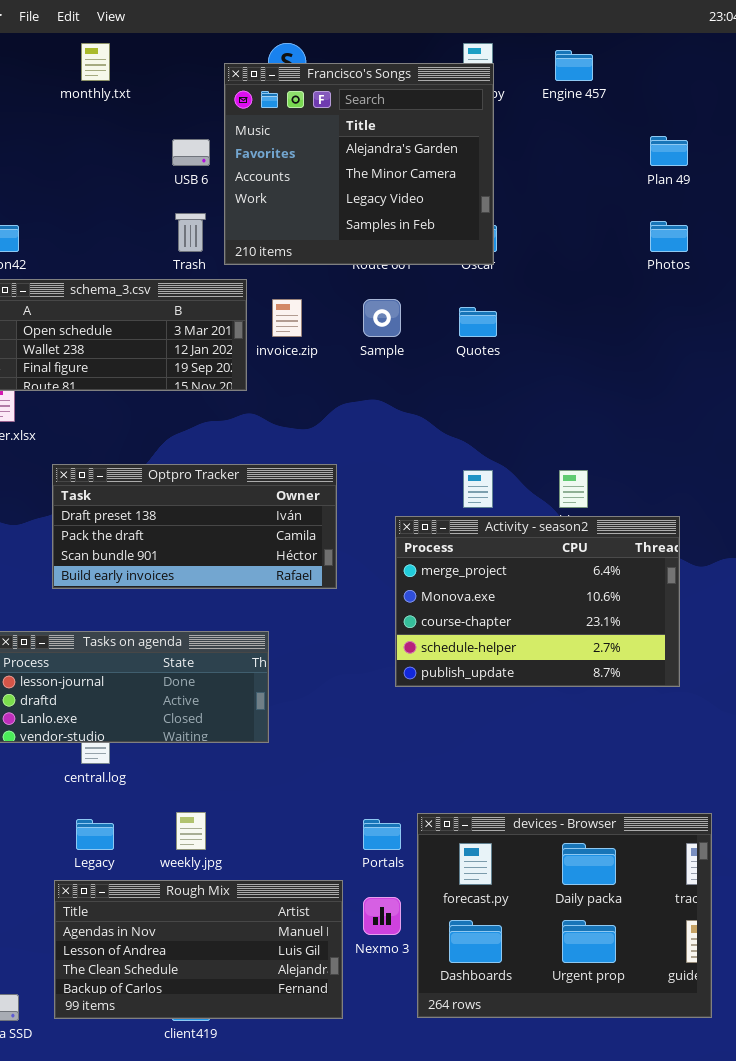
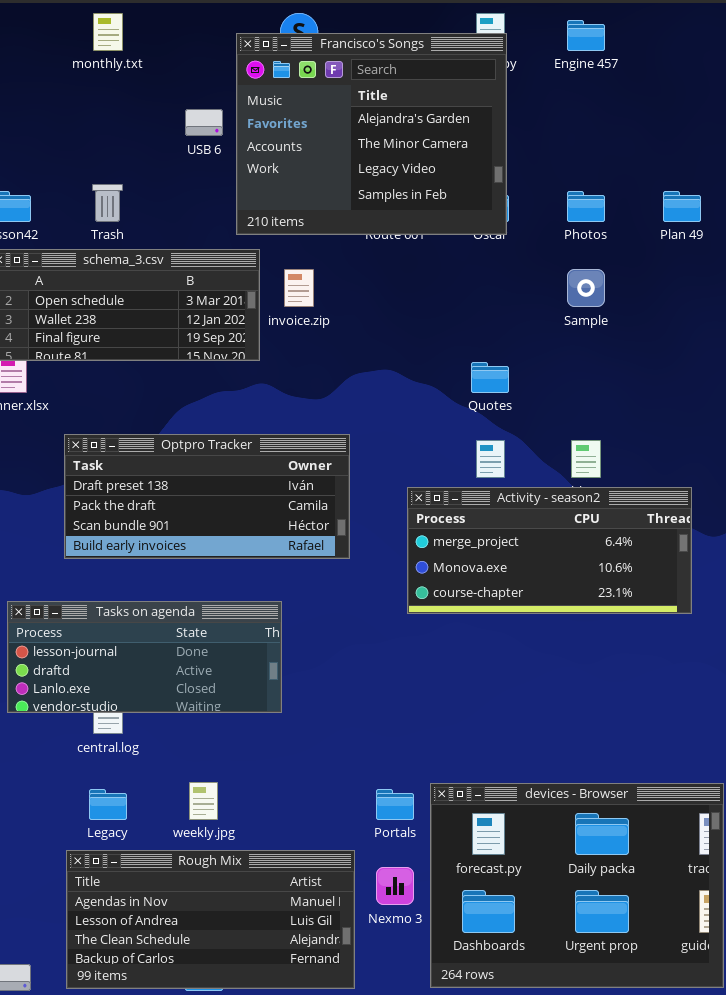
Plan 49: [650,136,688,166] -> [663,191,701,222], moved
Trash: [175,213,206,252] -> [92,184,123,222], moved
Photos: [650,221,688,252] -> [567,191,605,222], moved
Sample: [363,299,401,337] -> [567,269,605,307], moved
Quotes: [459,307,497,337] -> [471,362,509,393], moved
Activity - season2: [395,516,680,687] -> [407,487,692,614], resized

